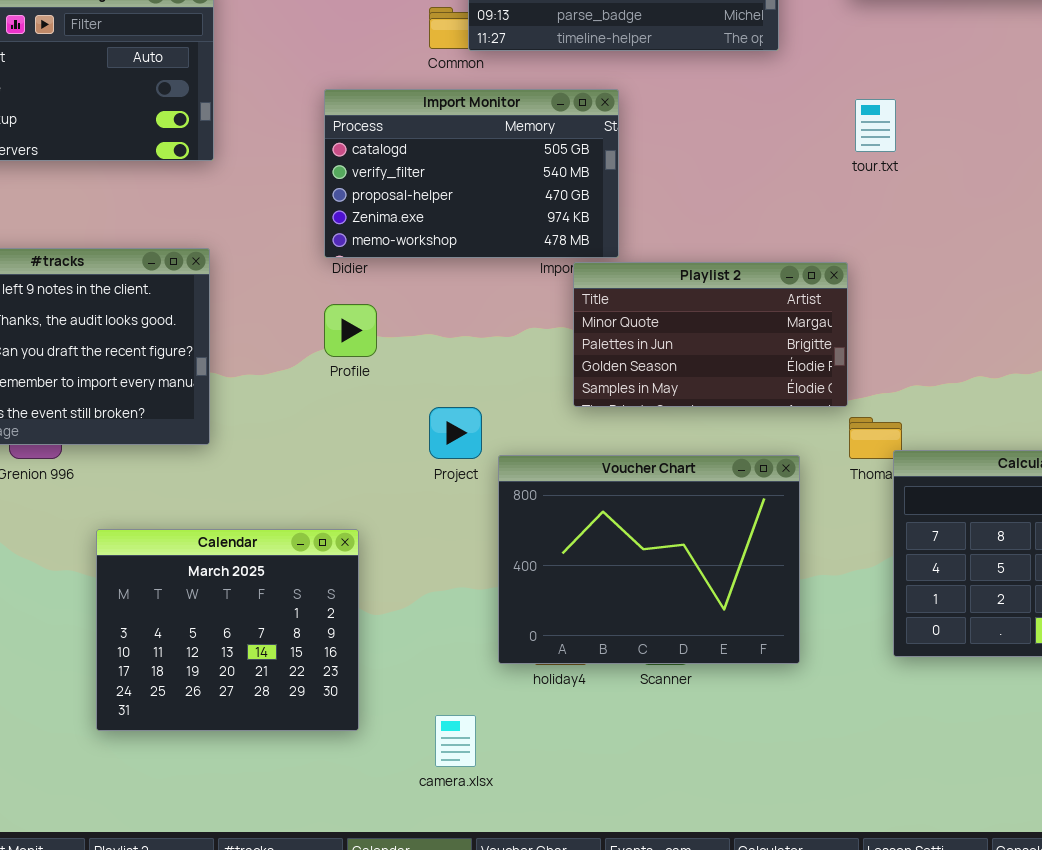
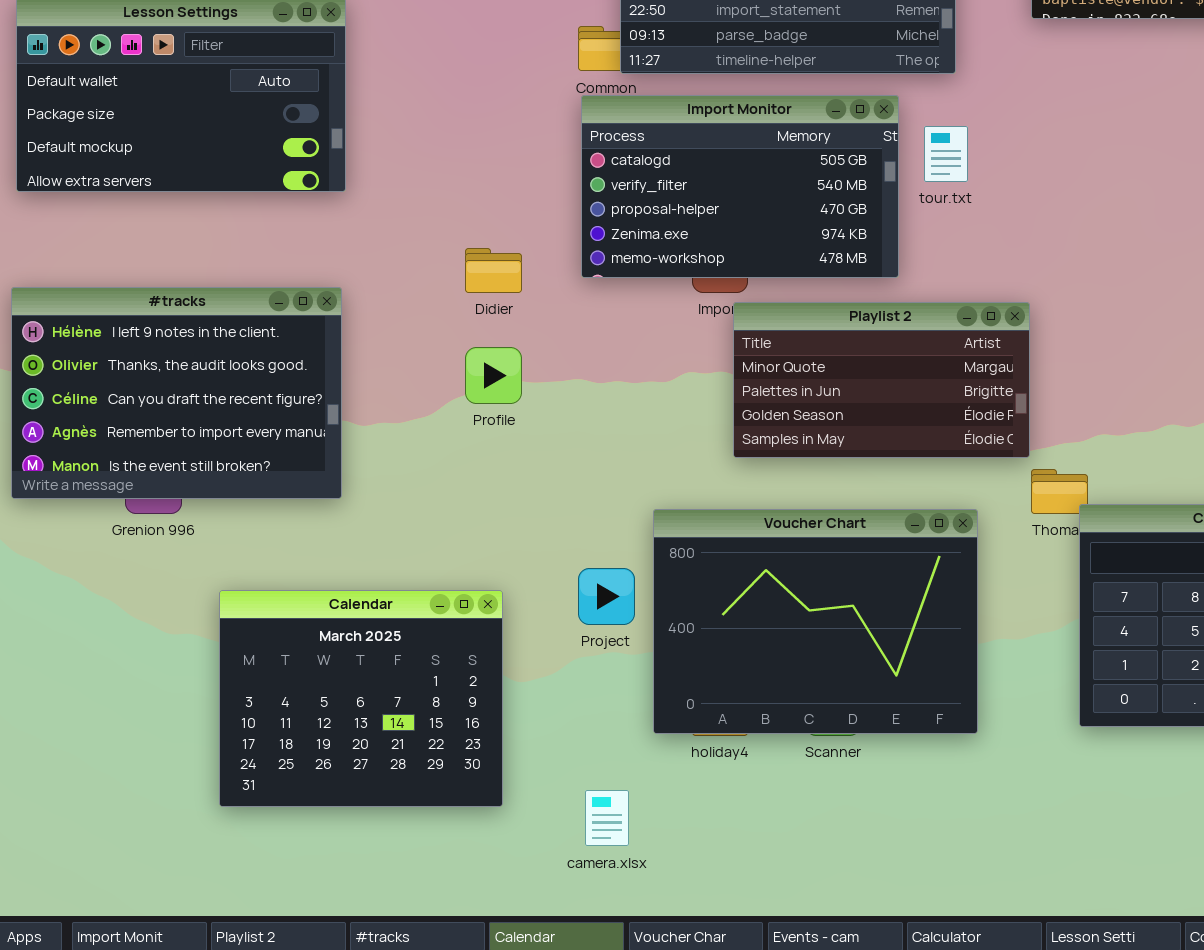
Import Monitor: [324,89,619,258] -> [581,95,899,278], moved
tour.txt: [855,99,896,152] -> [924,126,968,182], moved
Project: [429,407,482,459] -> [578,568,635,625], moved

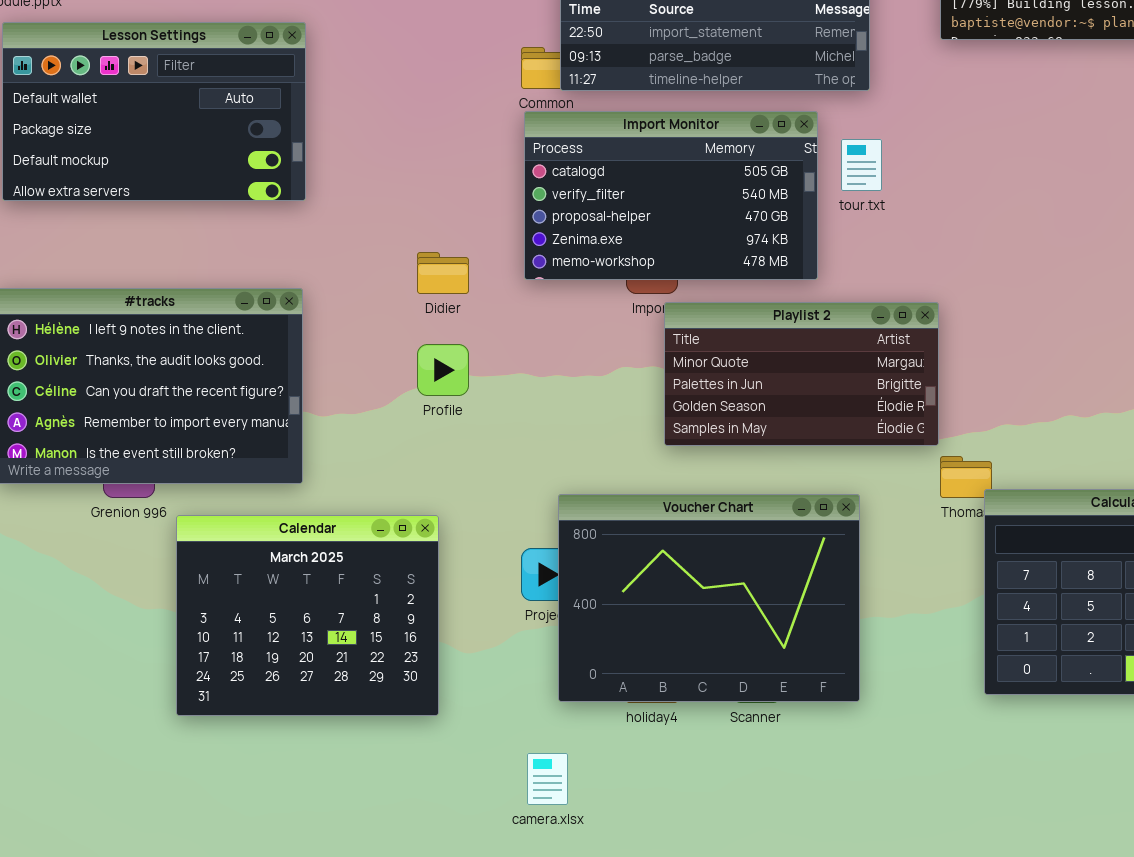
Voucher Chart: [653,509,978,734] -> [558,494,860,702], moved
Calendar: [219,590,503,807] -> [176,515,439,716], moved

